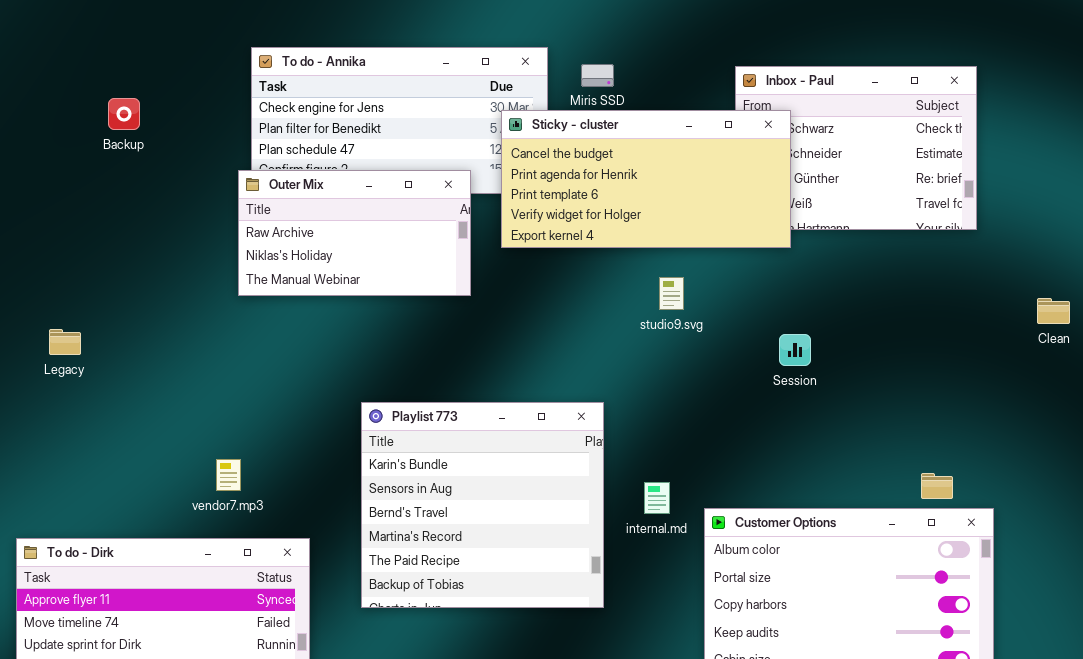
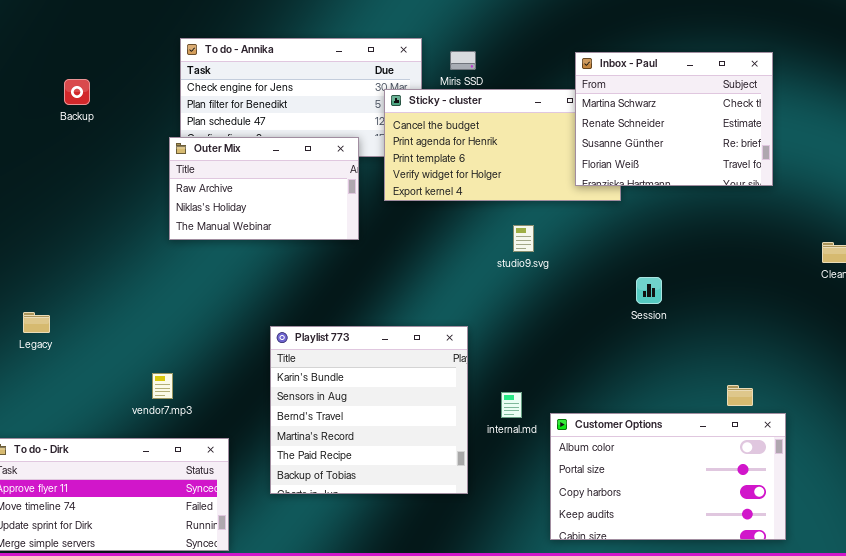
Inbox - Paul: [735,66,977,230] -> [575,52,773,186], raised
Legacy: [49,329,81,355] -> [23,312,50,333], moved
Session: [779,334,811,366] -> [636,277,662,304], moved

